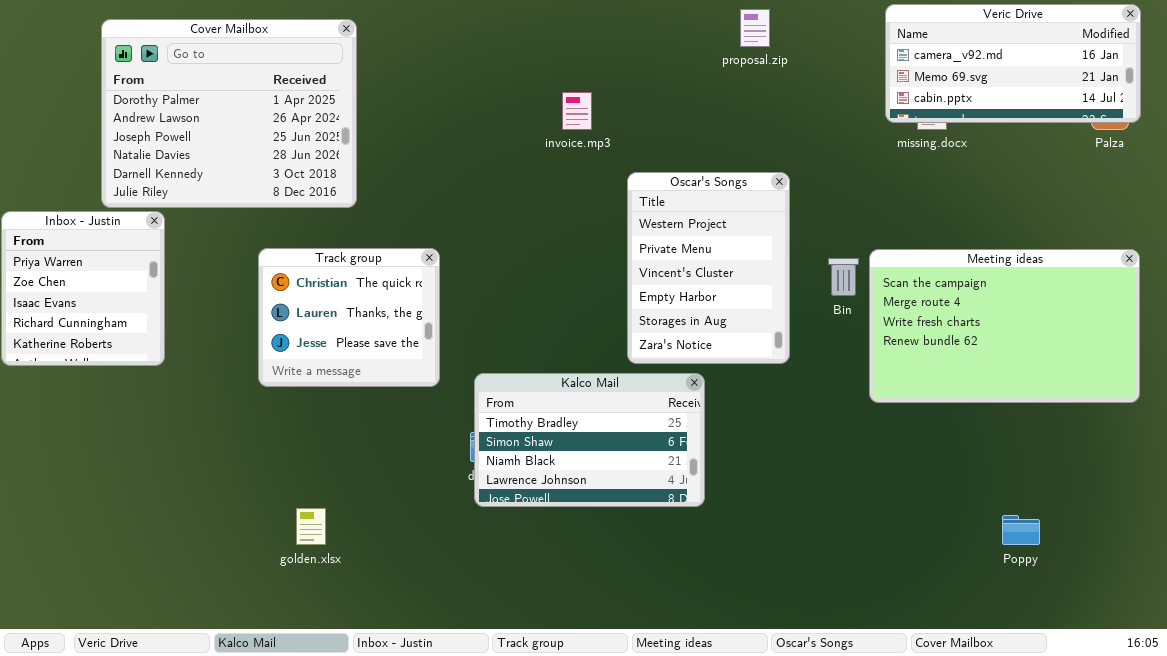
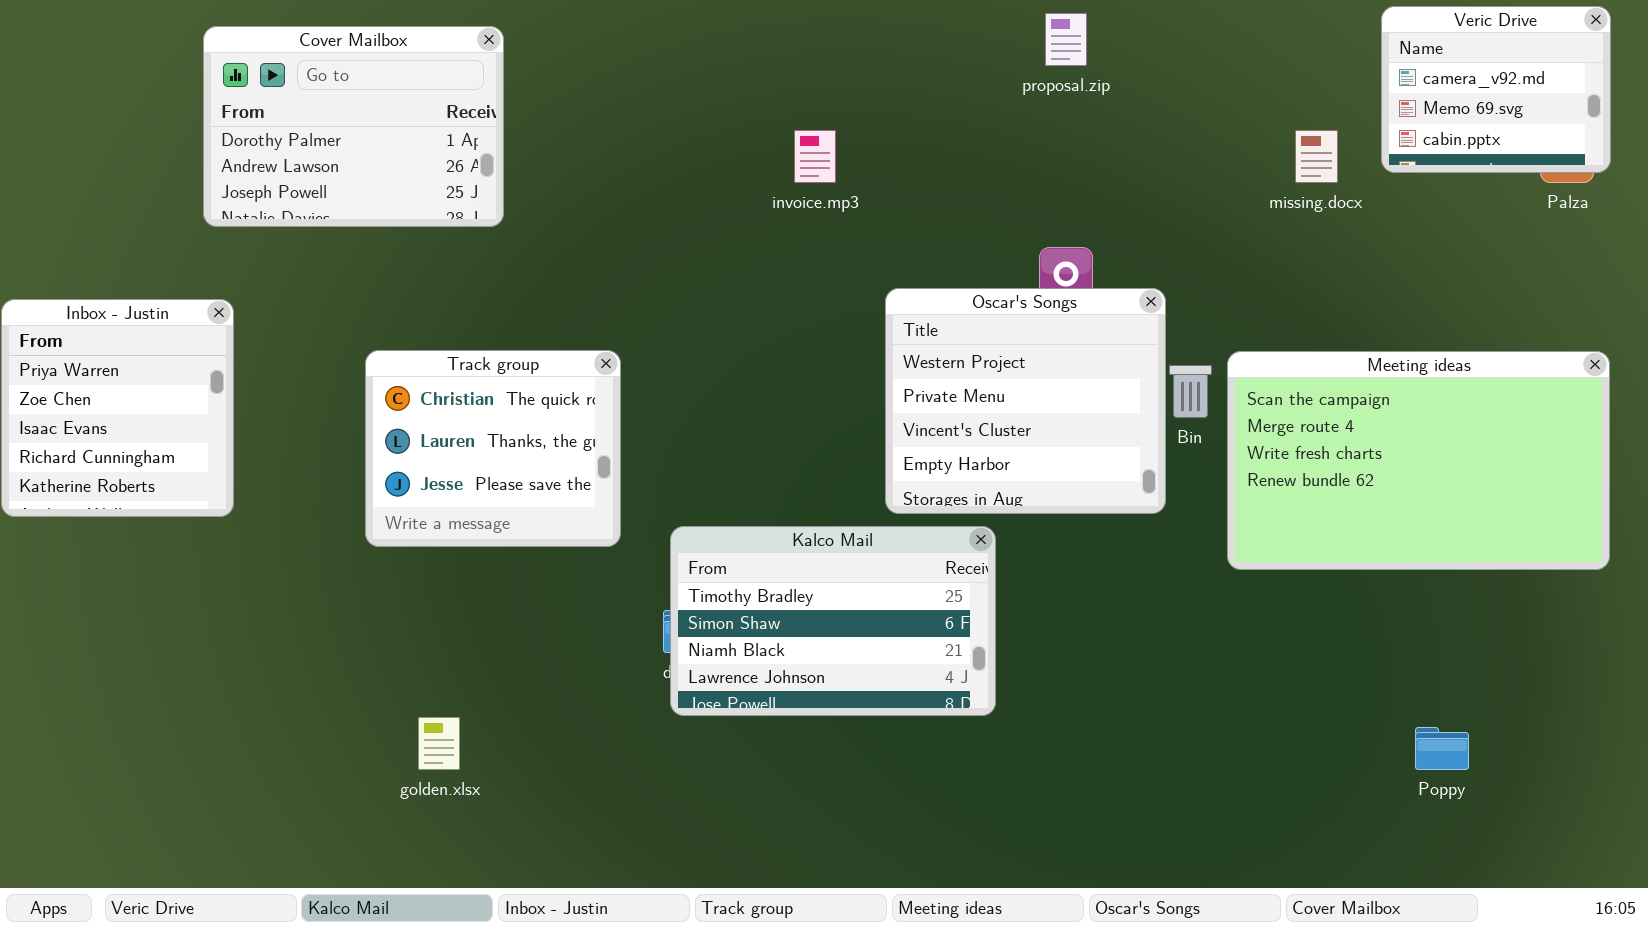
Veric Drive: [885,4,1141,123] -> [1381,6,1611,173], resized
Cover Mailbox: [101,19,357,208] -> [203,26,504,227], resized
Oscar's Songs: [627,172,790,364] -> [885,288,1166,514], resized

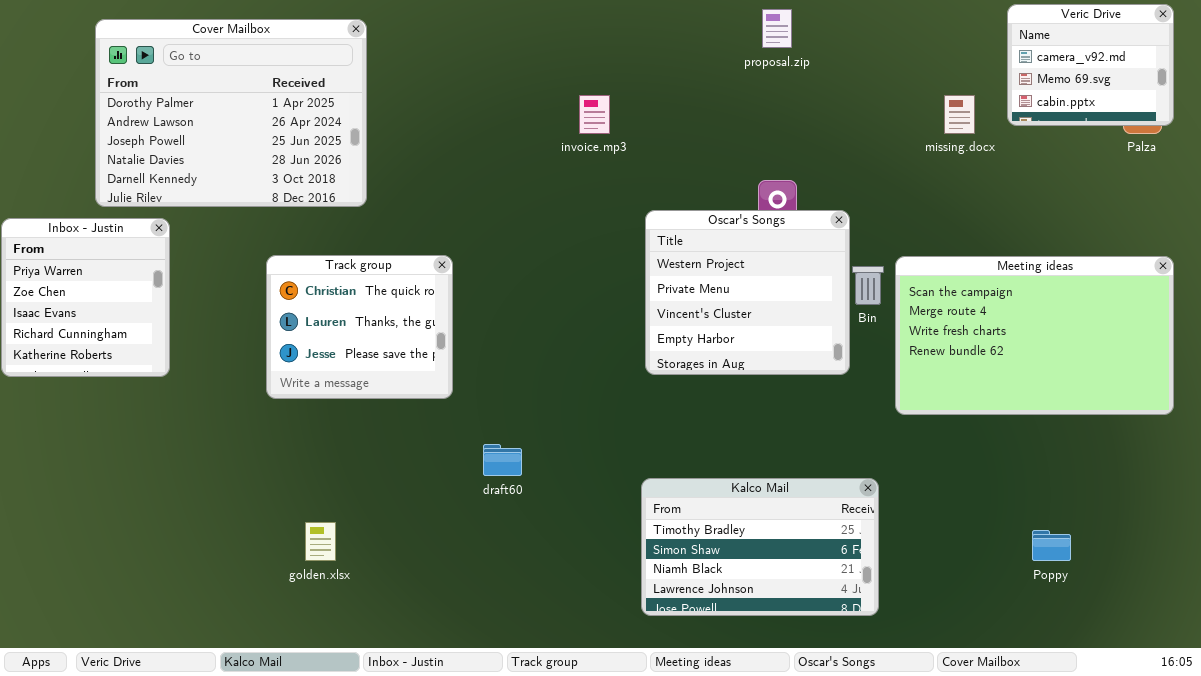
Cover Mailbox: [203,26,504,227] -> [95,19,367,207], resized
Kalco Mail: [670,526,996,716] -> [641,478,879,616], moved

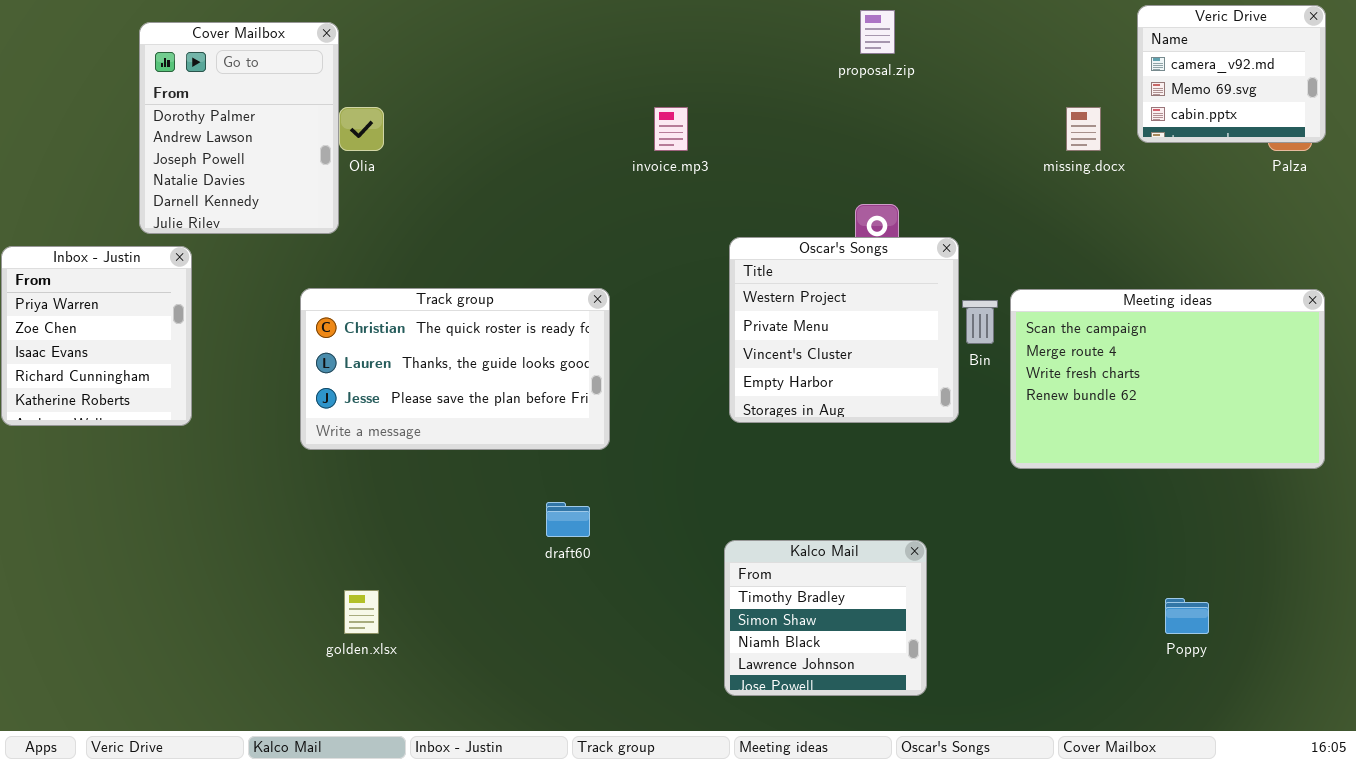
Cover Mailbox: [95,19,367,207] -> [139,22,339,234], moved, resized
Track group: [266,255,453,399] -> [300,288,610,450], resized
Kalco Mail: [641,478,879,616] -> [724,540,927,696], resized

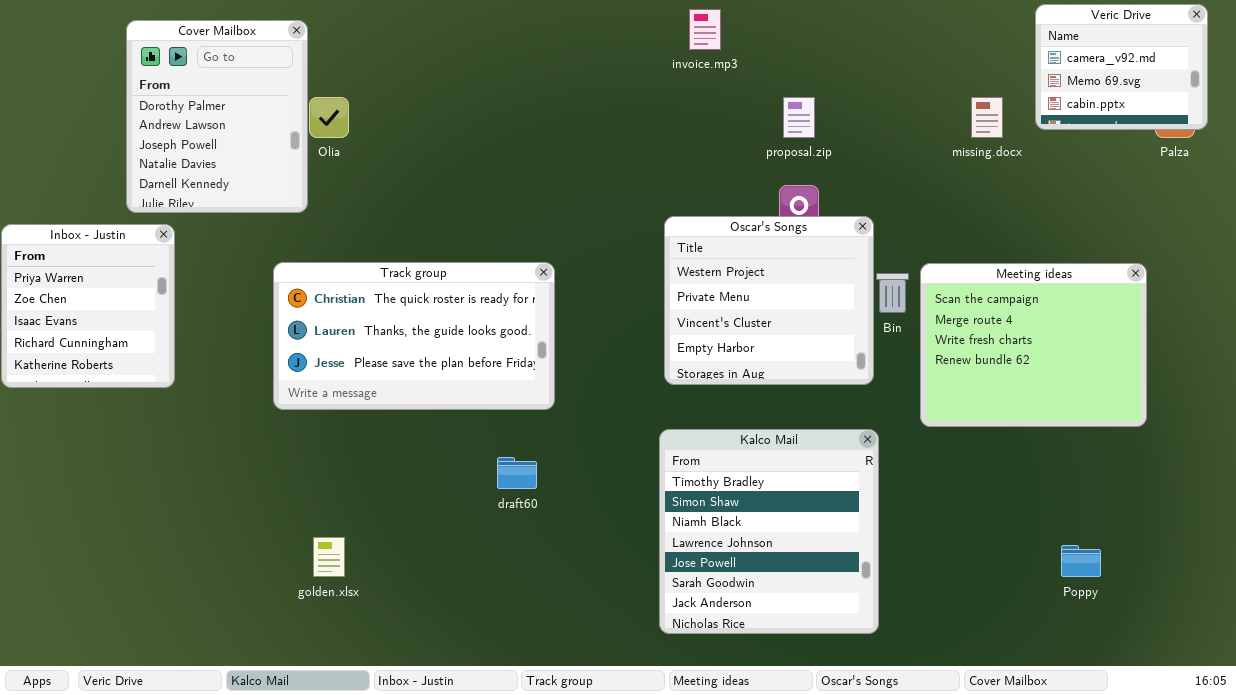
proposal.zip: [860,10,895,54] -> [783,97,815,138], moved
invoice.mp3: [654,107,688,151] -> [689,9,721,50], moved
Meeting ideas: [1010,289,1325,469] -> [920,263,1147,427], resized
Kalco Mail: [724,540,927,696] -> [659,429,879,634], resized

